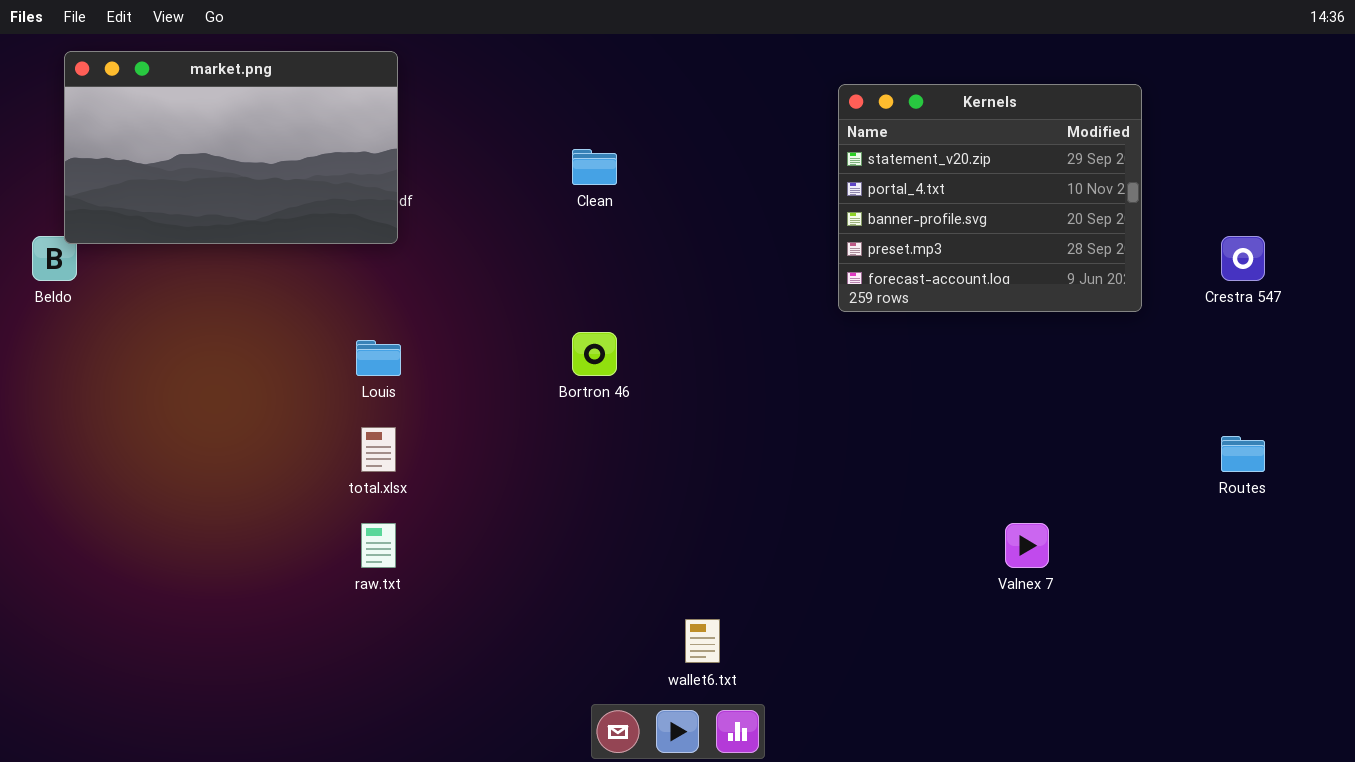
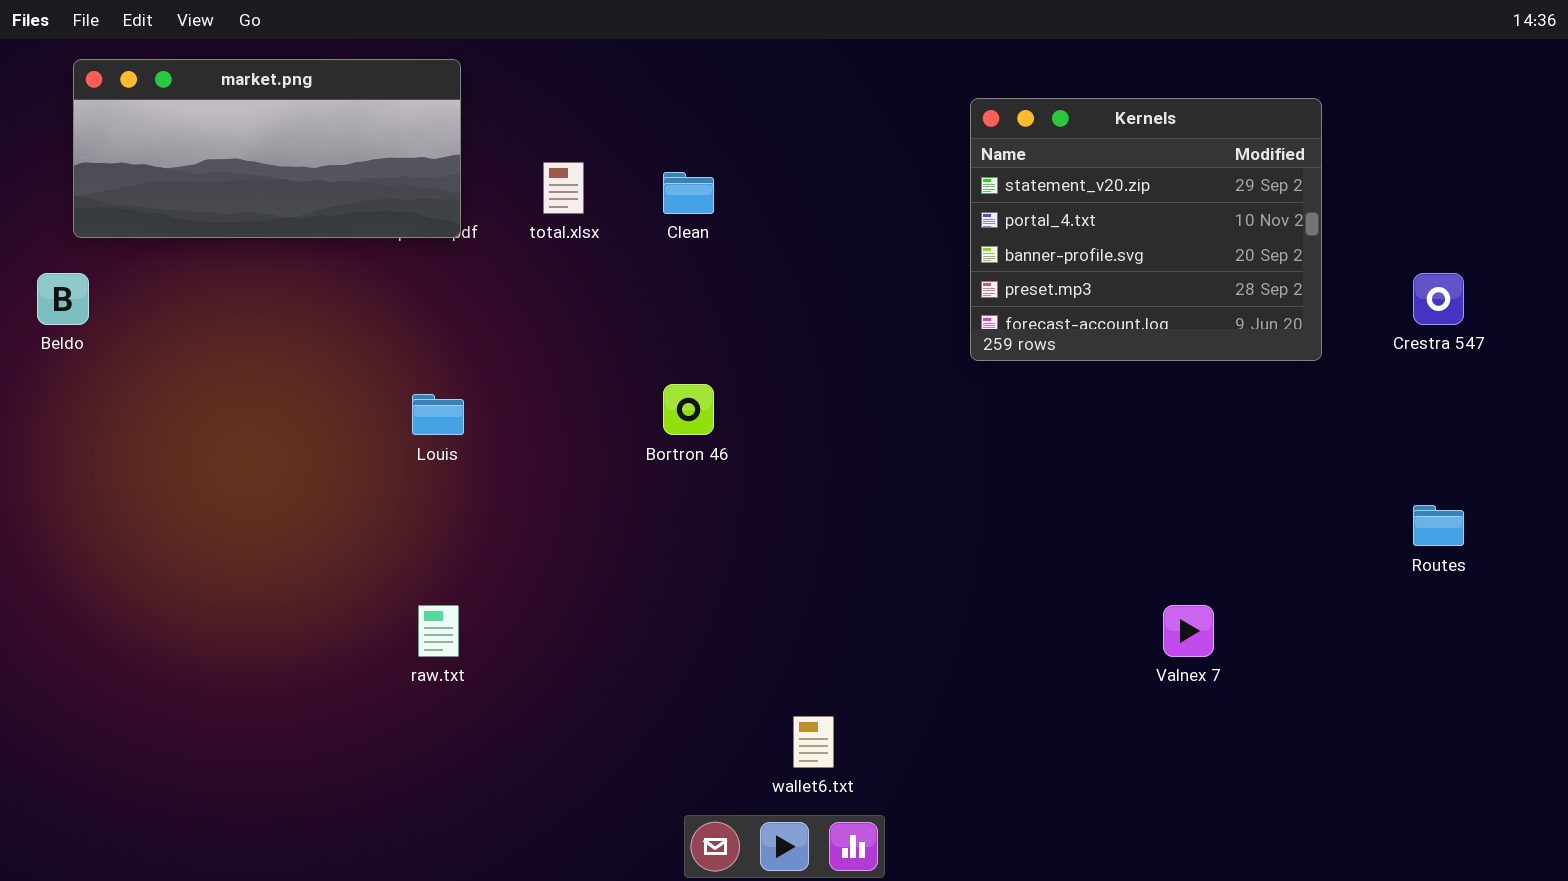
market.png: [64,51,398,244] -> [73,59,461,238], resized
total.xlsx: [361,427,396,472] -> [543,162,584,214], moved

